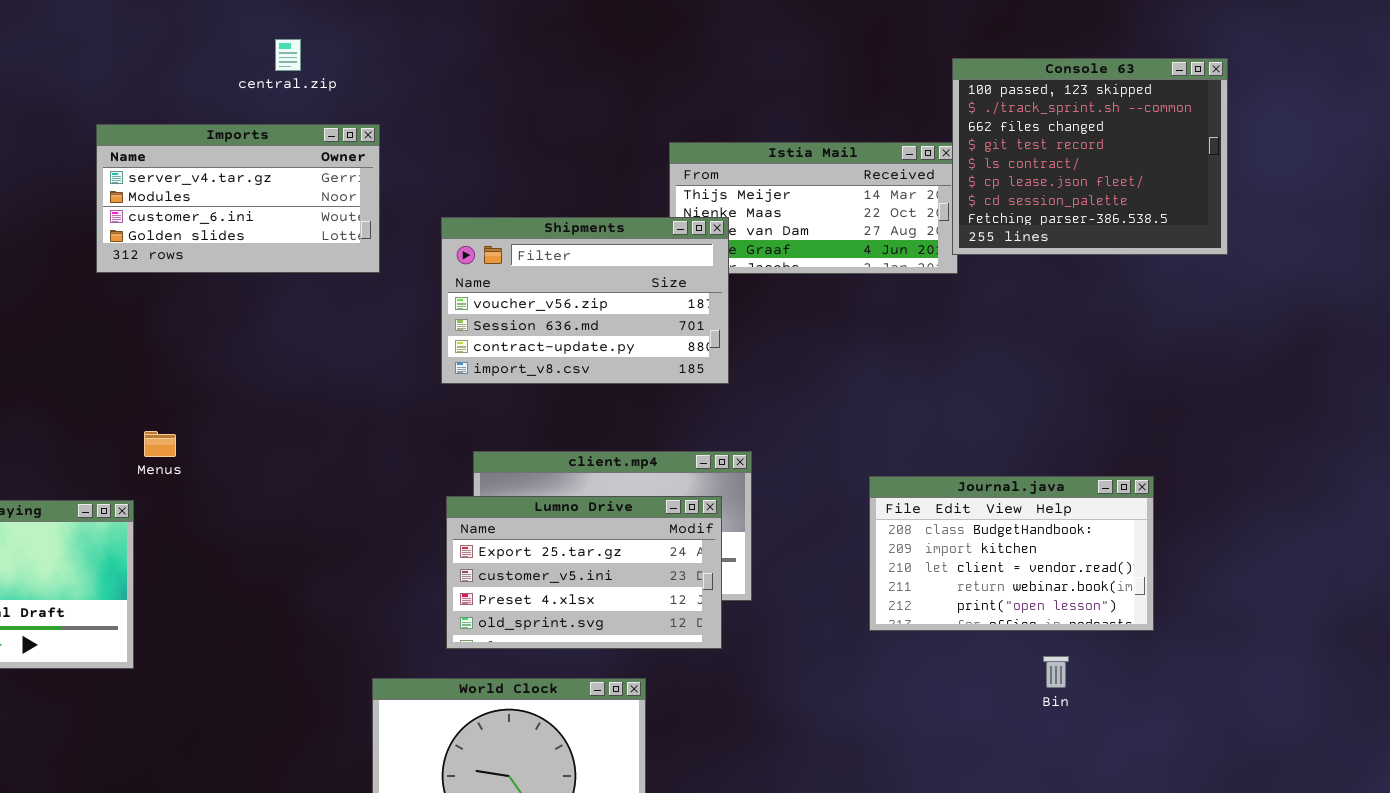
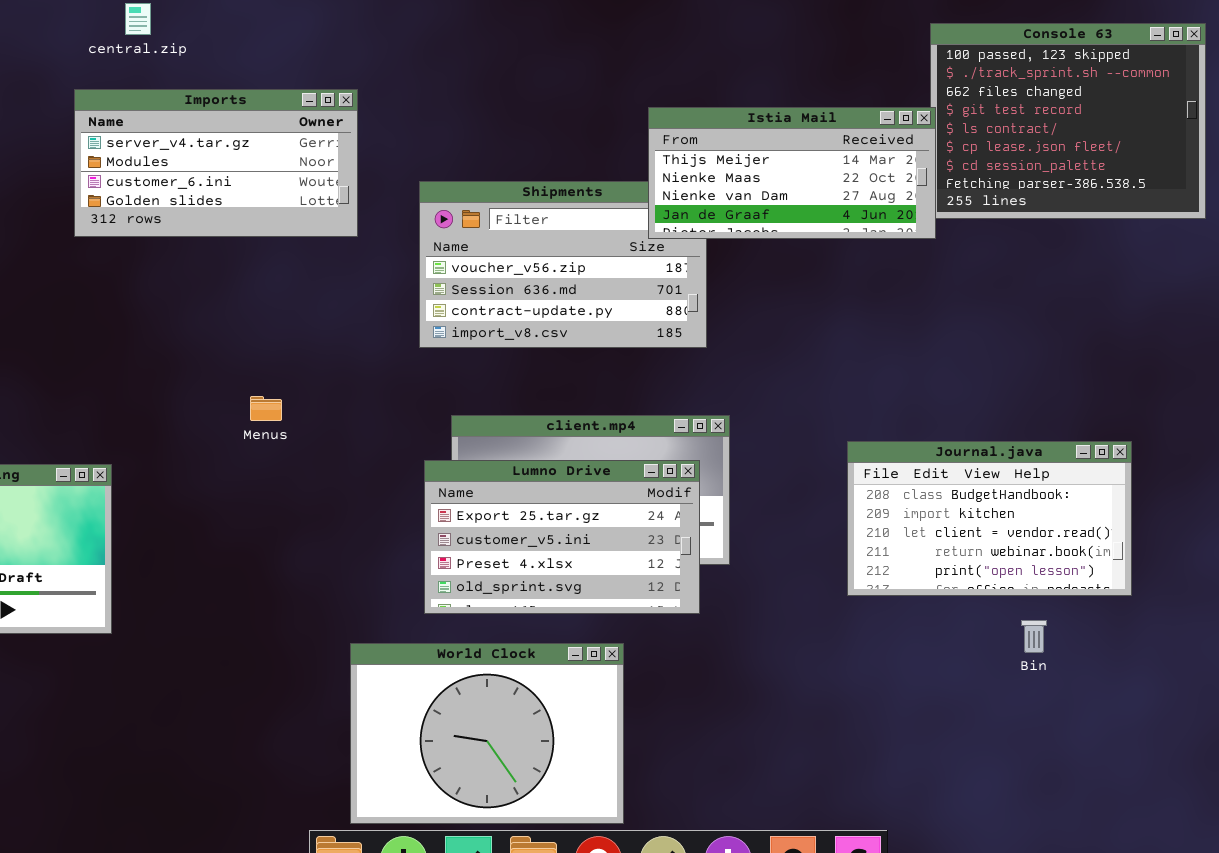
central.zip: [275,39,301,71] -> [125,3,151,35], moved
Istia Mail: [669,142,958,274] -> [648,107,936,239], raised
Menus: [144,431,176,457] -> [250,396,282,421], moved

